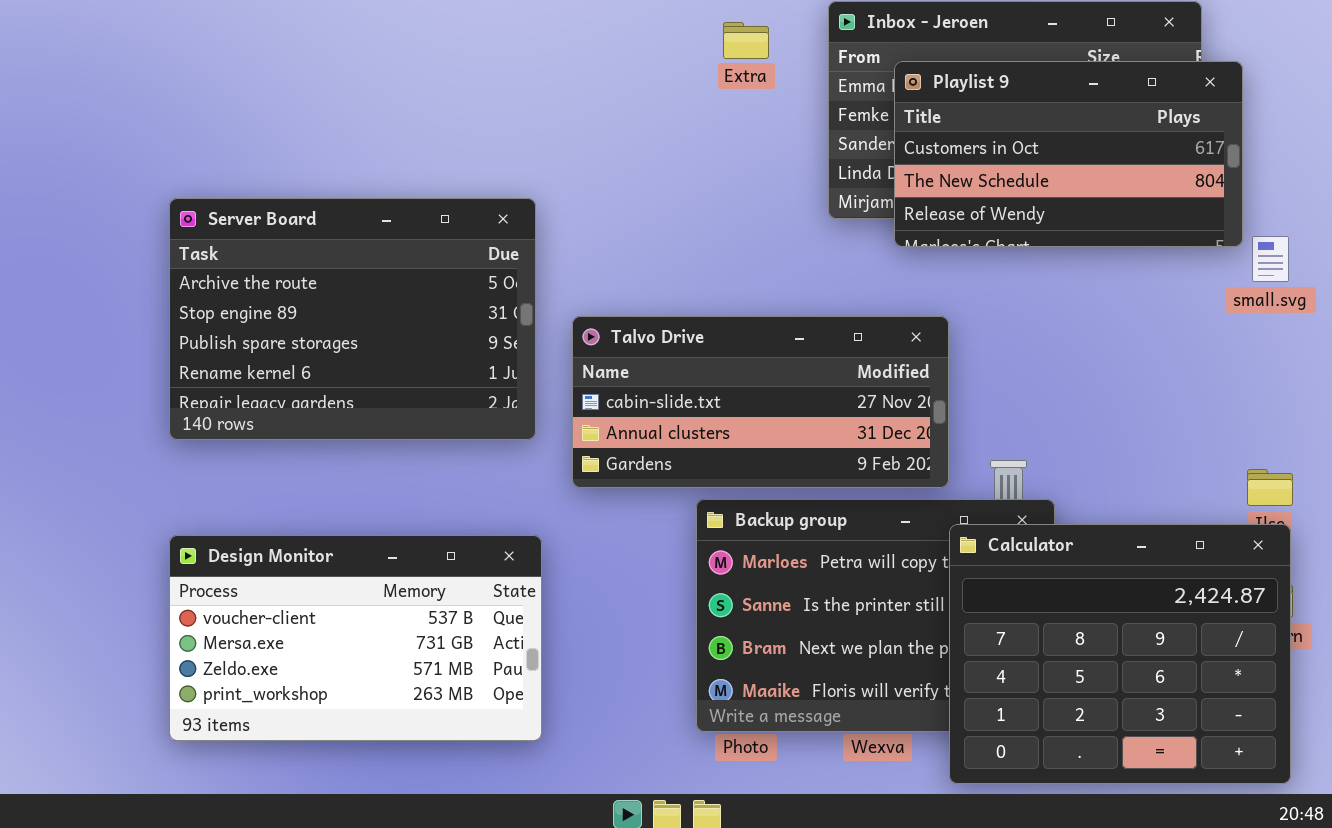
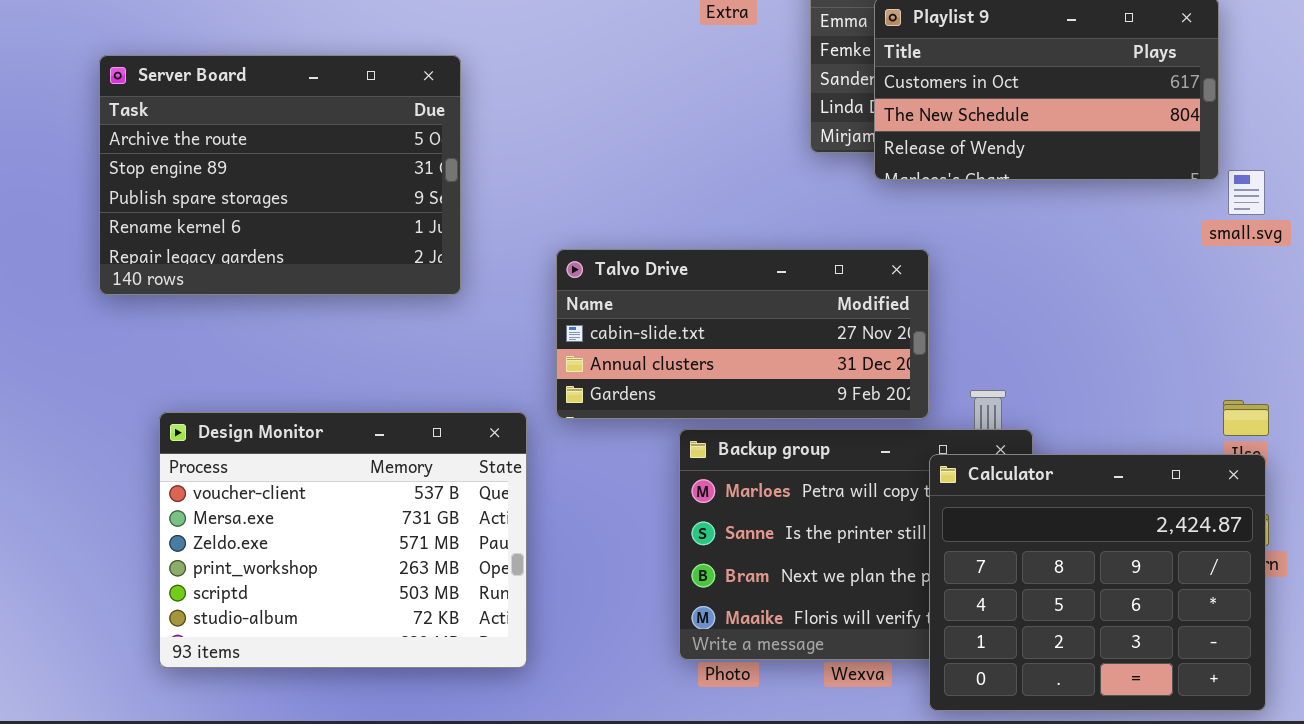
Server Board: [169,198,536,440] -> [99,55,461,295], moved
Design Monitor: [169,535,542,741] -> [159,412,527,668], resized

